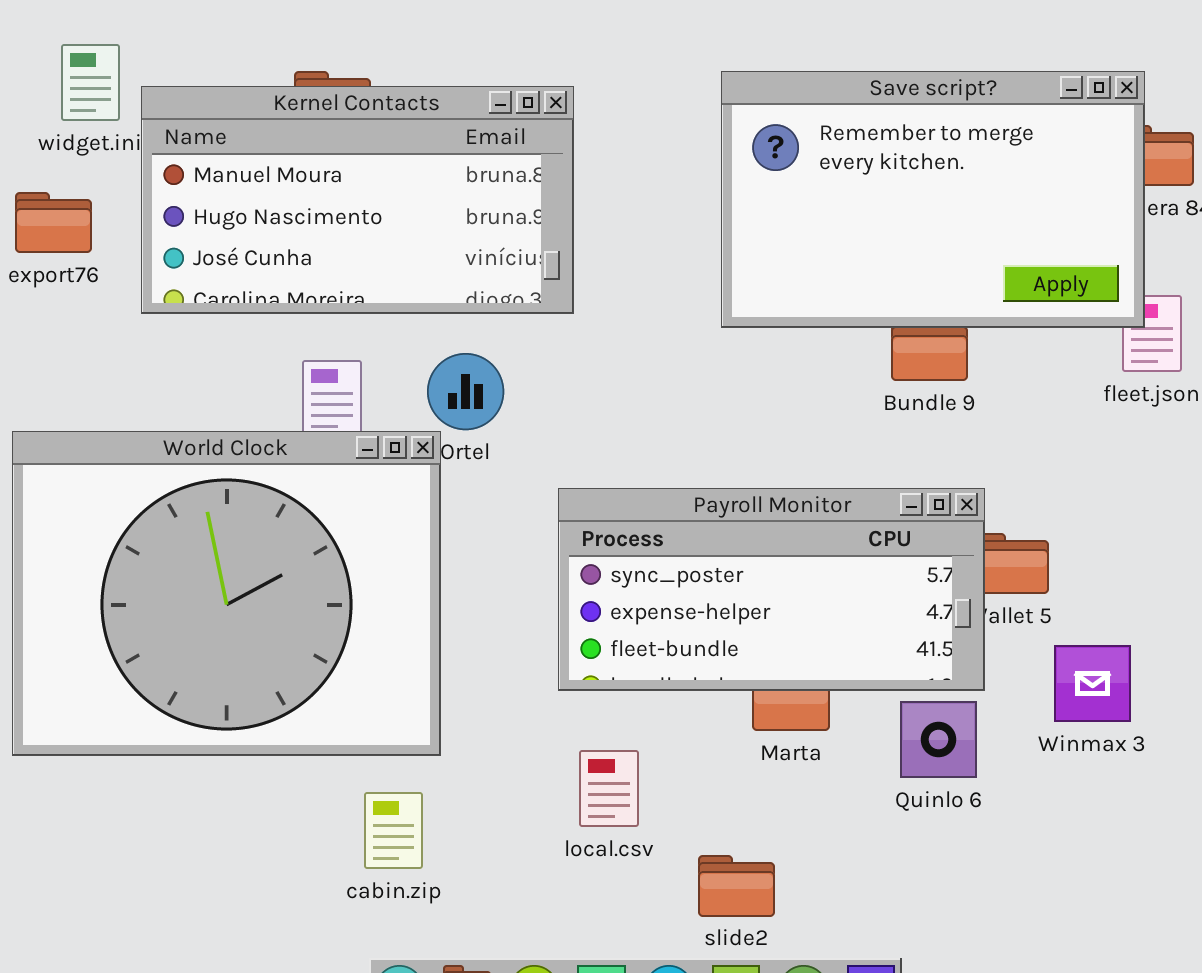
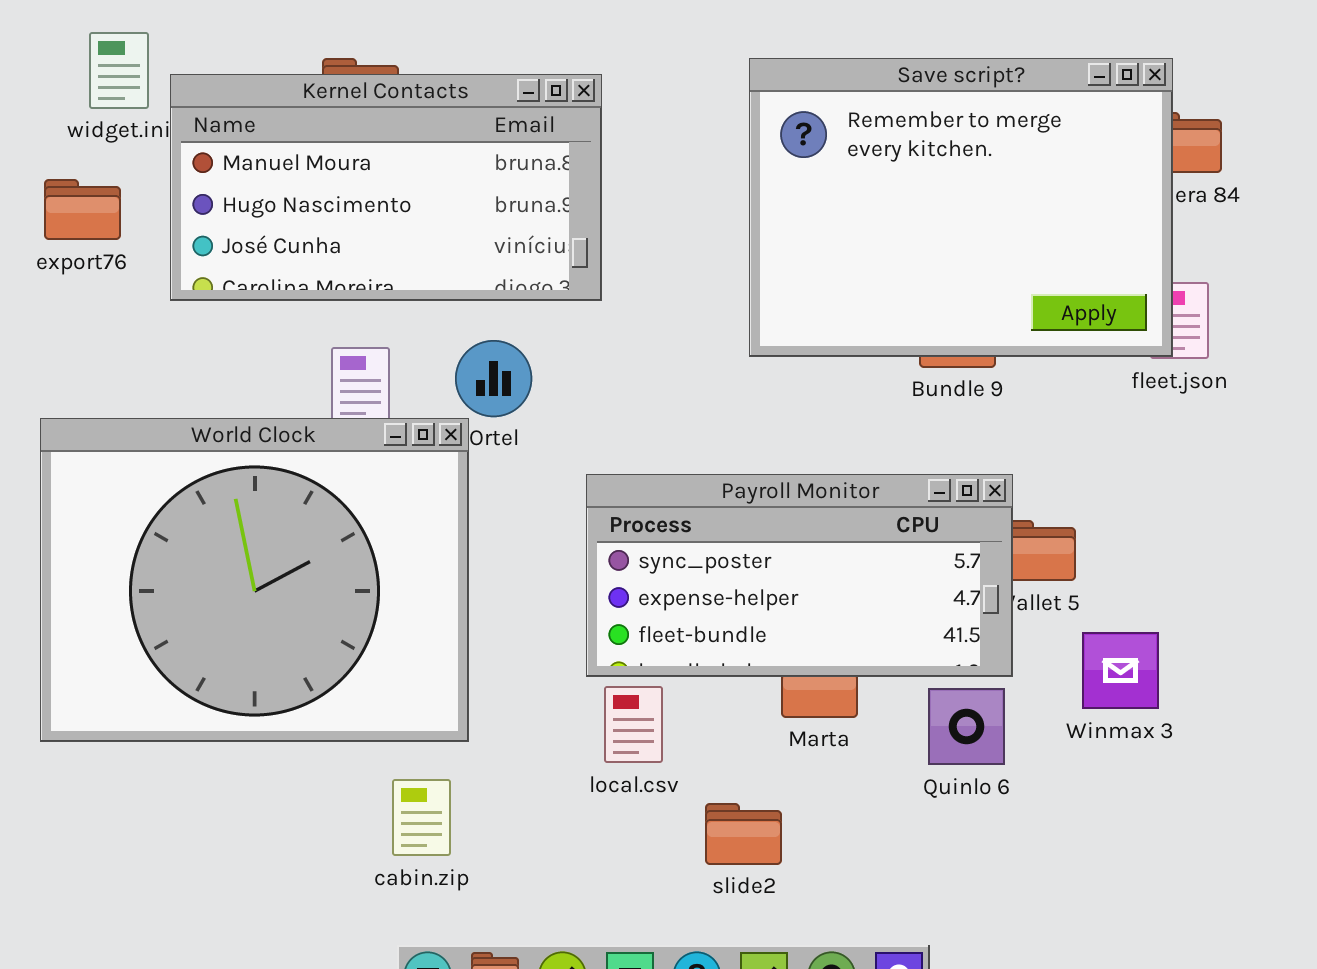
Save script?: [721,71,1145,328] -> [749,58,1173,357], resized
local.csv: [579,750,639,827] -> [604,686,663,763], moved
slide2: [698,855,775,917] -> [705,803,782,865], moved

